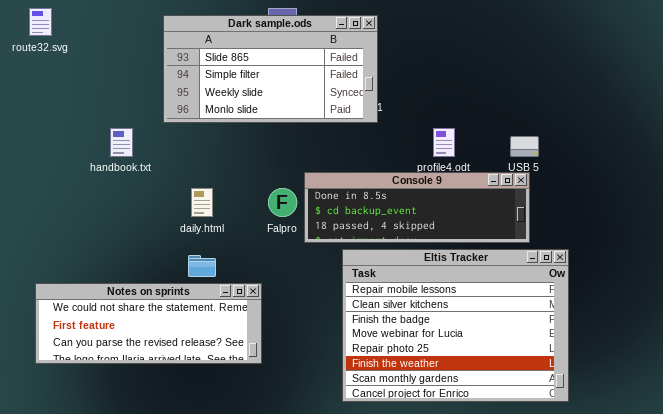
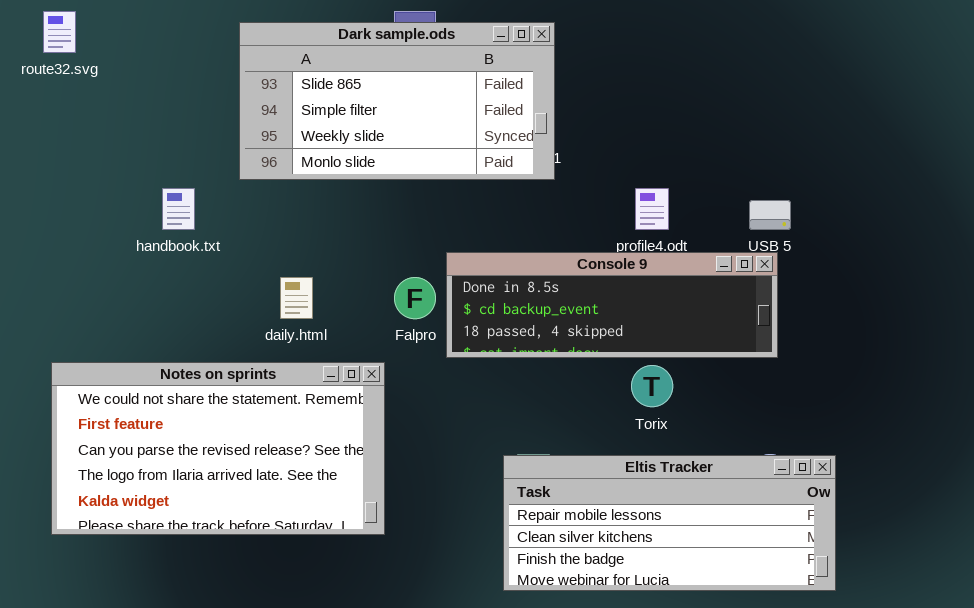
Eltis Tracker: [342,249,569,402] -> [503,455,836,591], resized
Notes on sprints: [35,283,262,364] -> [51,362,385,535], resized

